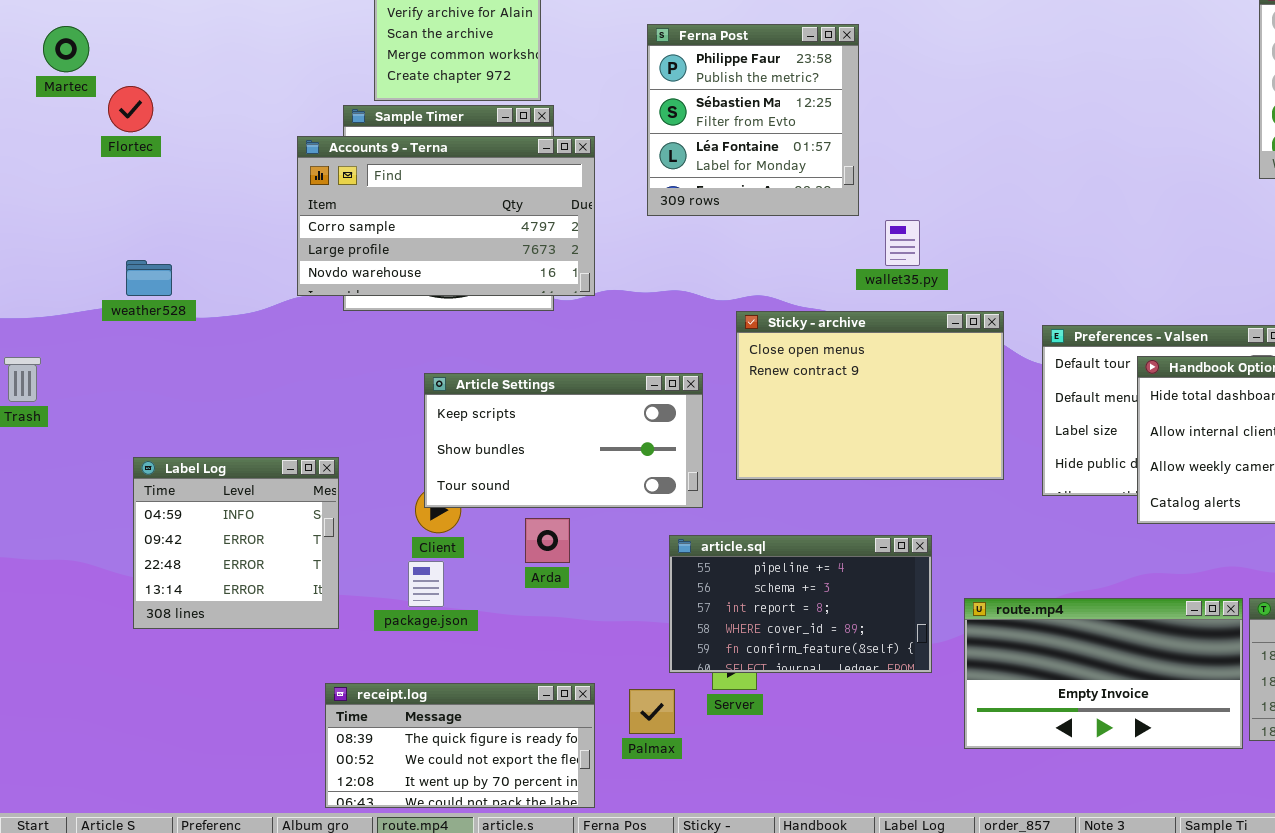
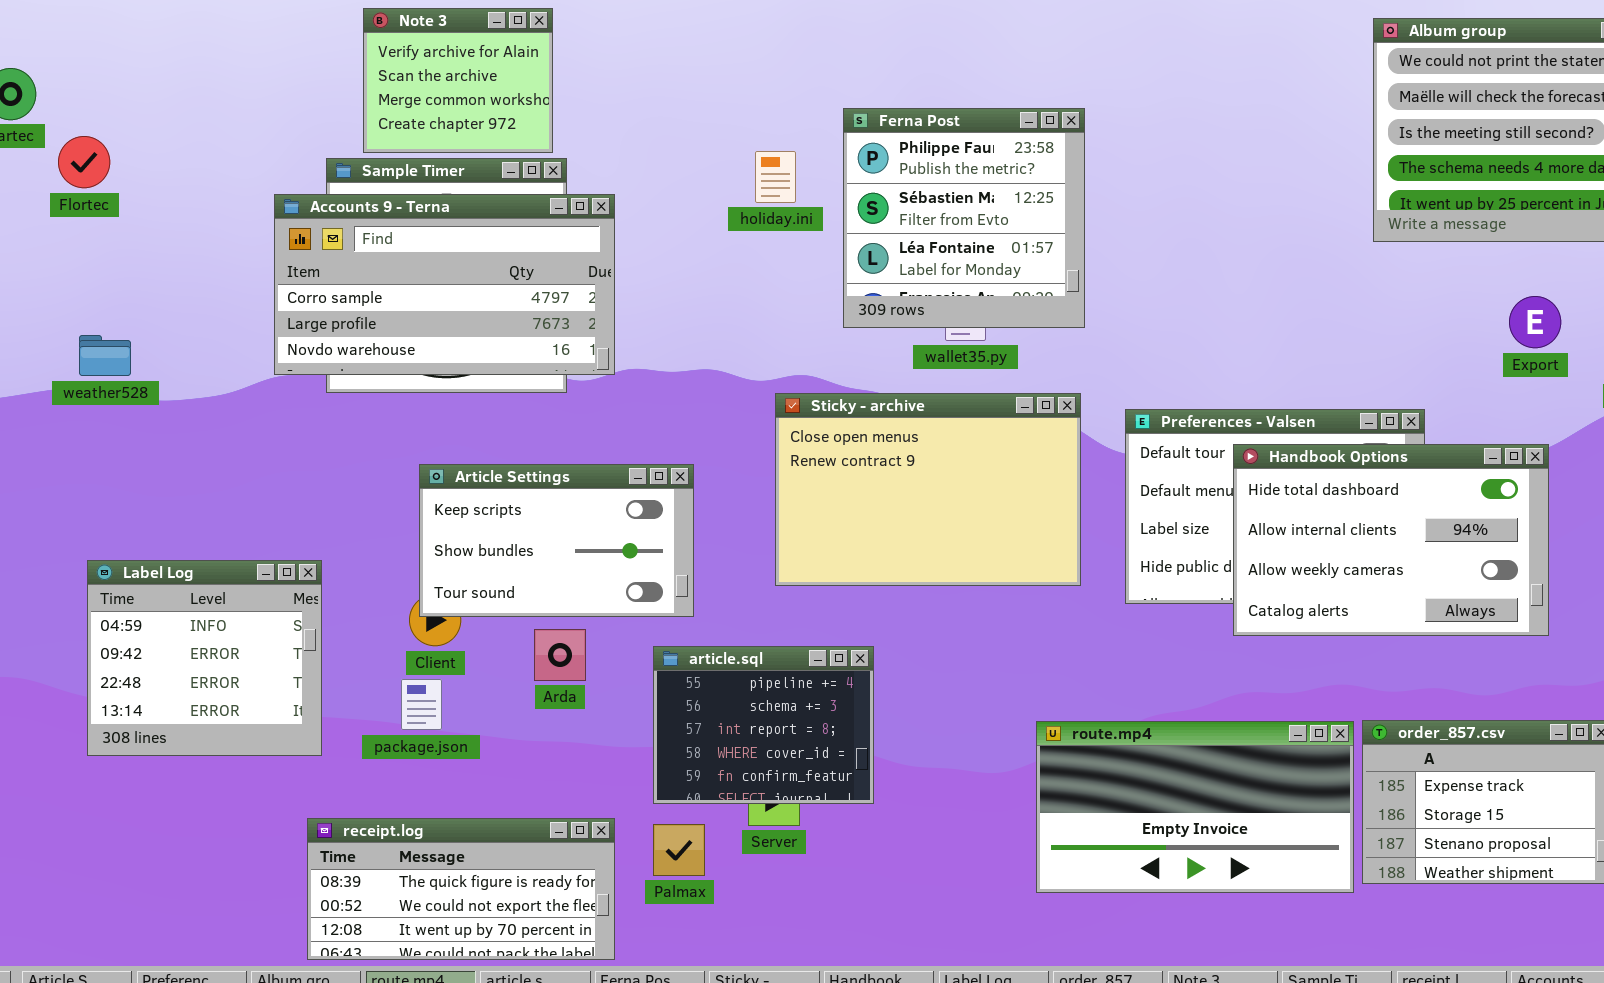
Ferna Post: [647,24,859,216] -> [843,108,1085,328], moved
Article Settings: [424,373,703,508] -> [419,464,694,617], resized
article.sql: [669,535,932,673] -> [653,646,874,804], moved, resized

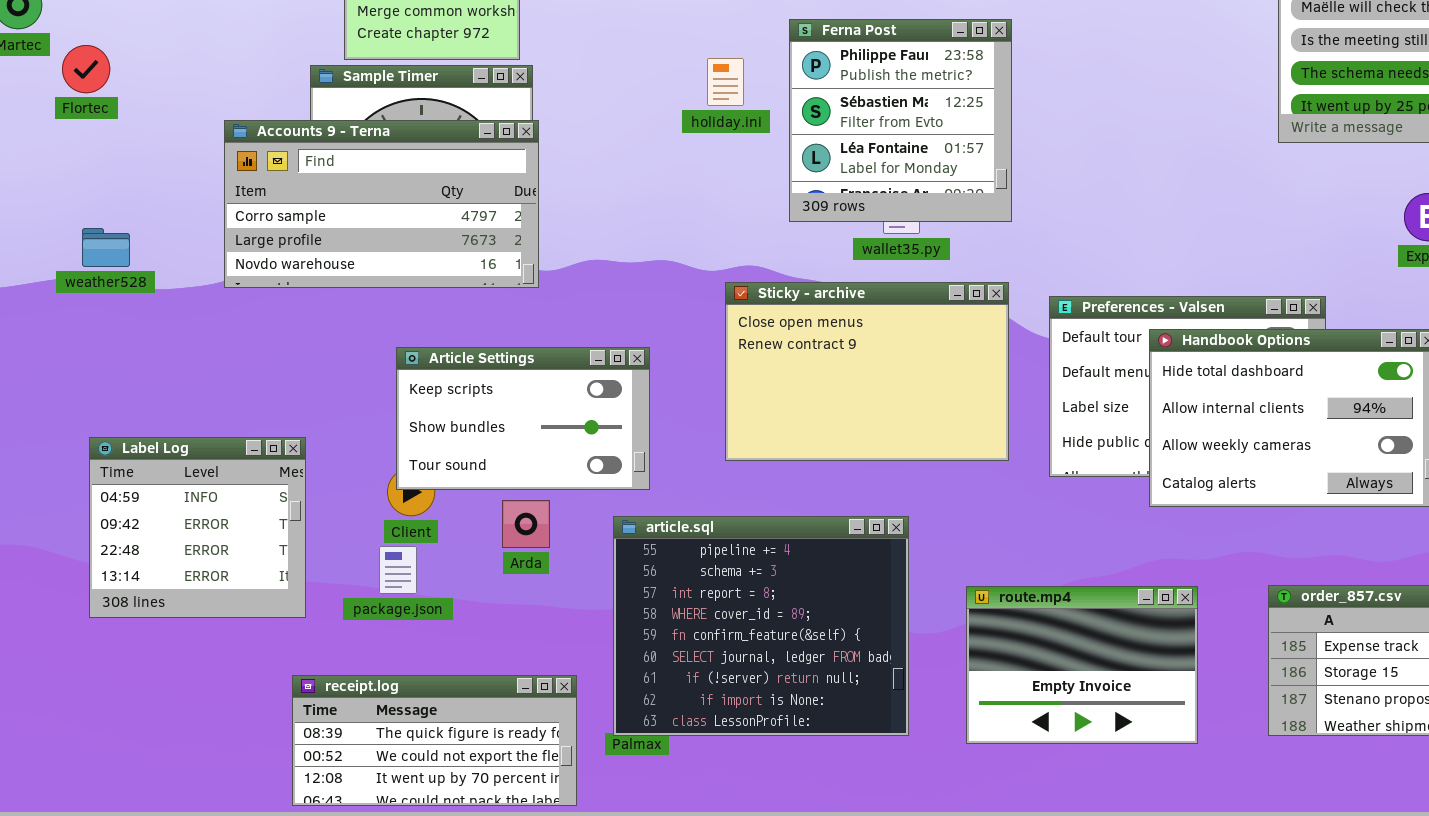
Accounts 9 - Terna: [274,194,615,375] -> [224,120,539,288], moved
article.sql: [653,646,874,804] -> [613,516,909,736], resized
route.mp4: [1036,721,1354,893] -> [966,586,1198,744], resized

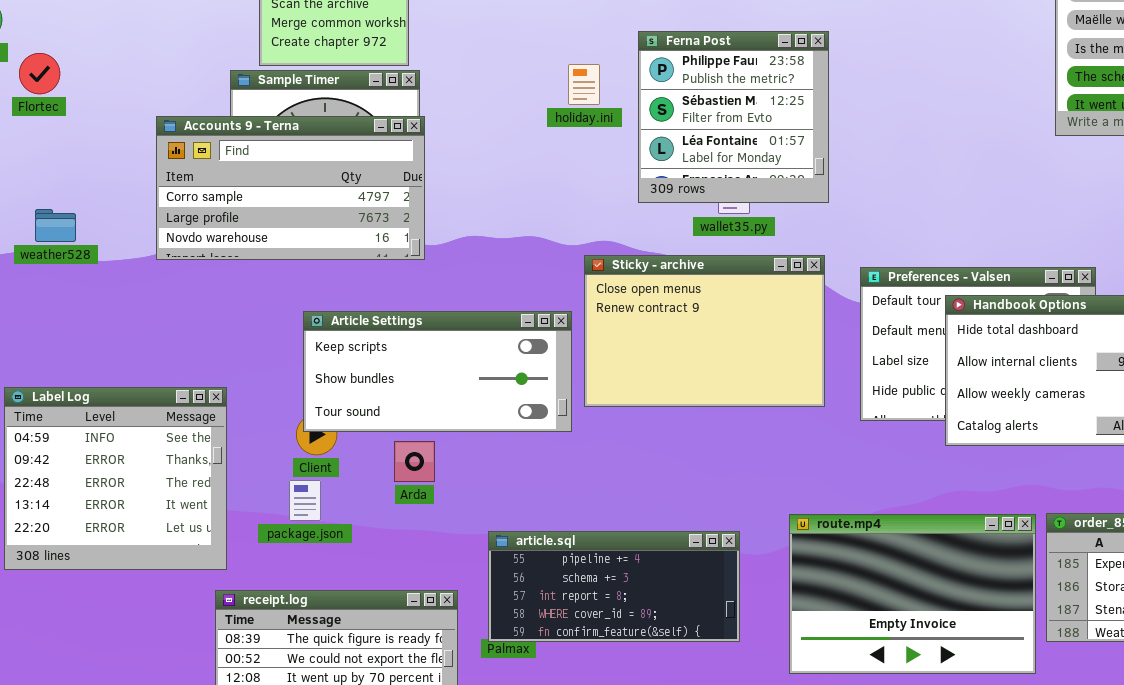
Article Settings: [396,347,650,490] -> [303,311,572,432], resized
Label Log: [89,437,306,618] -> [4,387,227,570], resized
article.sql: [613,516,909,736] -> [488,531,740,642], resized
route.mp4: [966,586,1198,744] -> [789,514,1036,674], resized

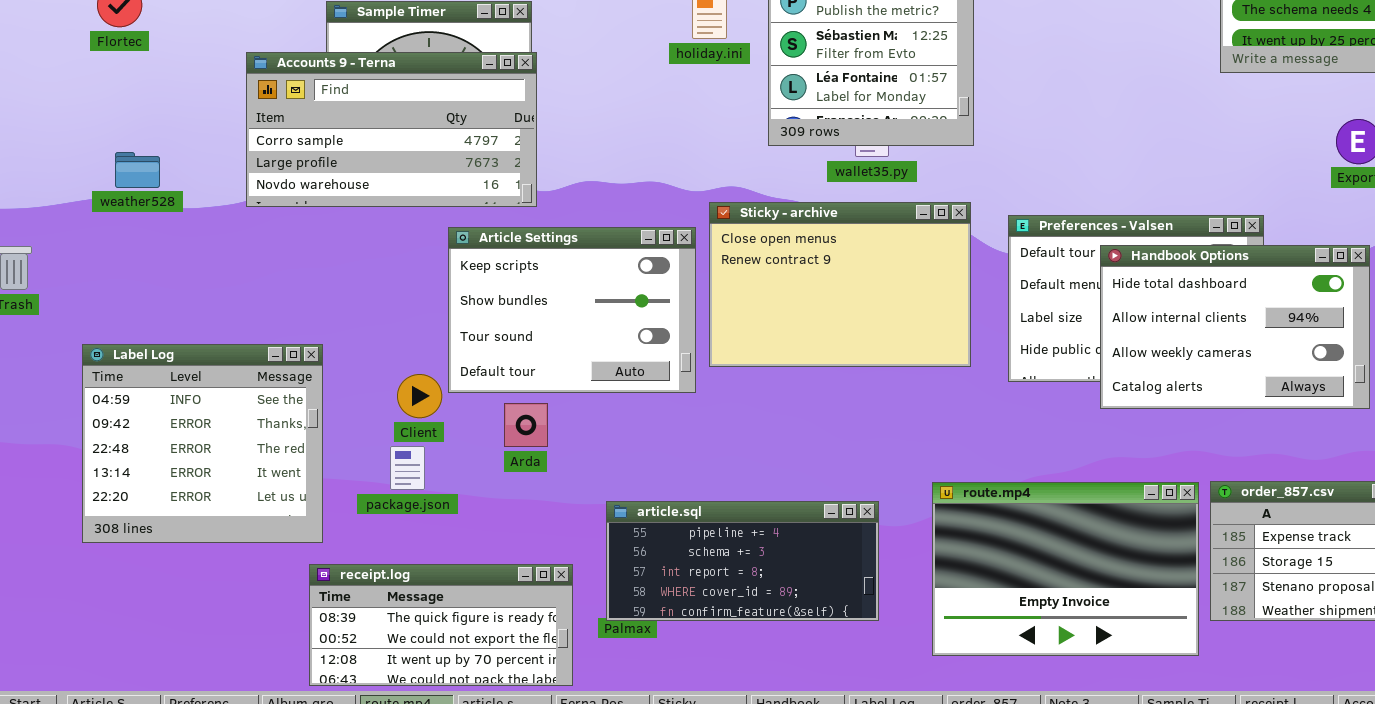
Article Settings: [303,311,572,432] -> [448,227,696,393], resized

